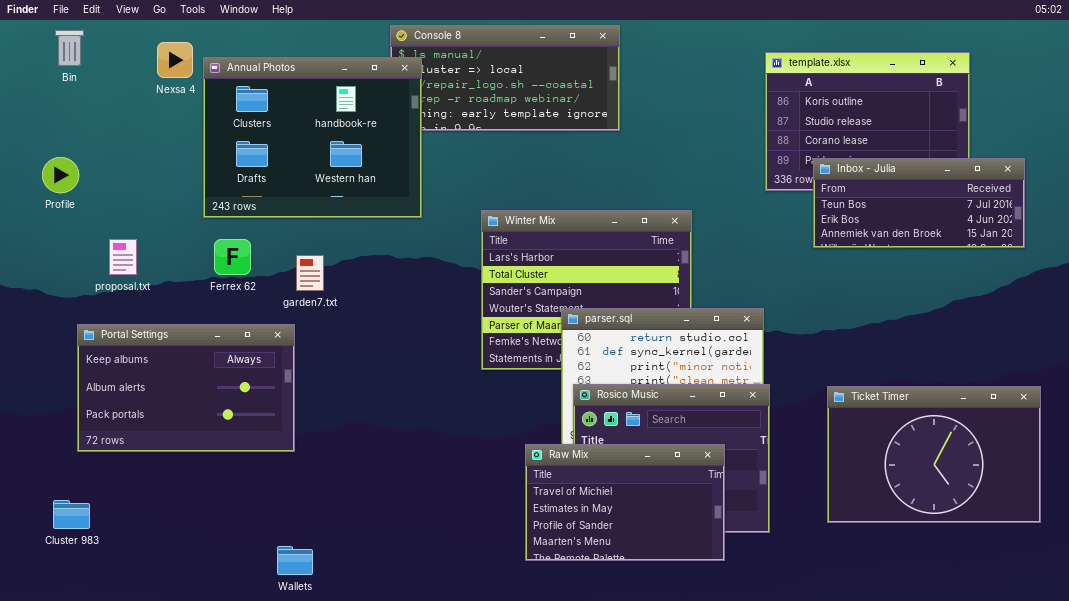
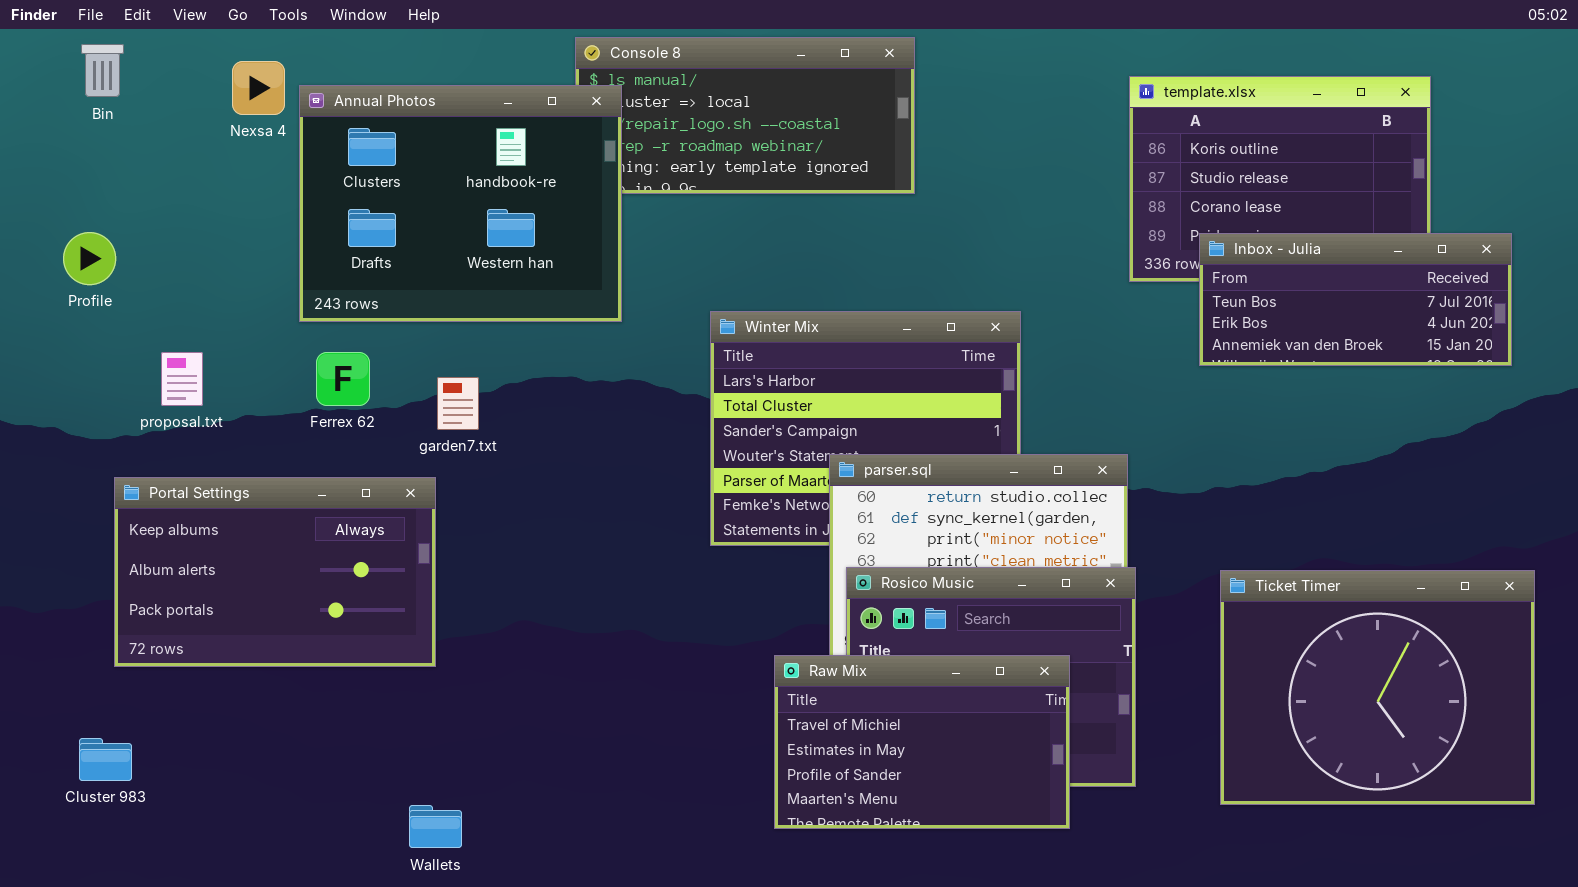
Ticket Timer: [827,386,1041,523] -> [1220,570,1535,805], resized

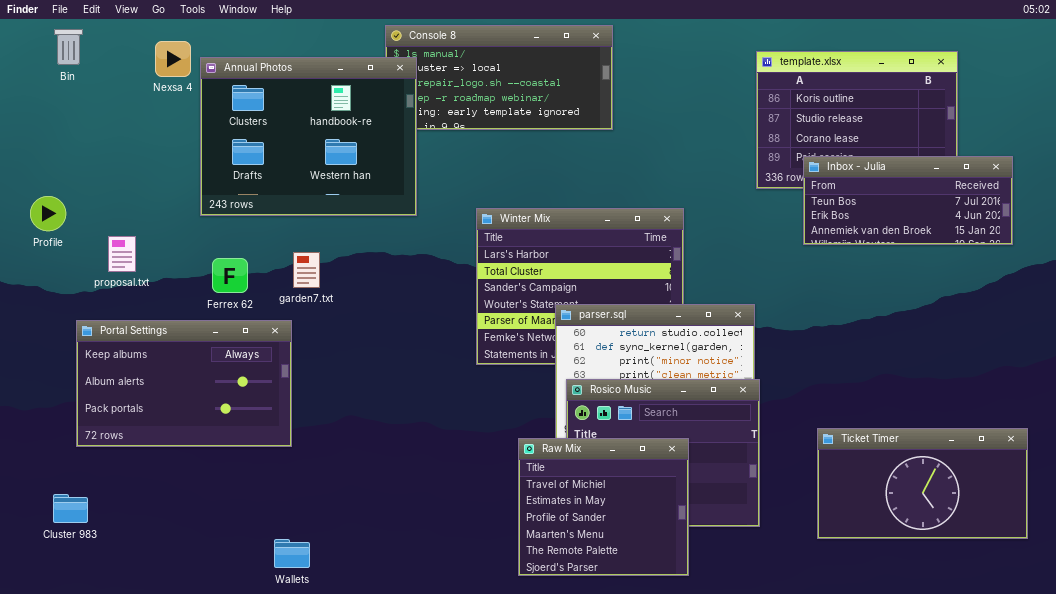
Profile: [63,232,116,285] -> [30,196,66,231], moved
Ferrex 62: [316,352,370,406] -> [212,258,248,293], moved
Ticket Timer: [1220,570,1535,805] -> [817,428,1028,539], resized
Raw Mix: [774,655,1070,829] -> [518,438,689,576], resized

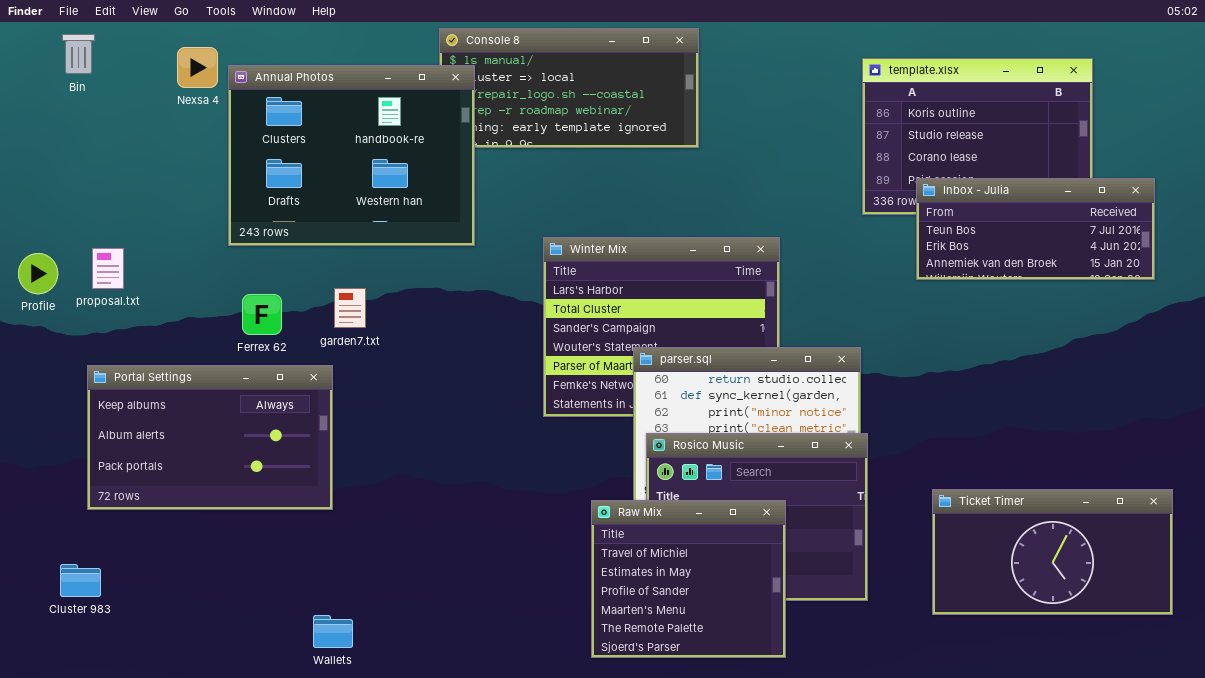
Profile: [30,196,66,231] -> [18,253,58,294], moved
proposal.txt: [108,236,136,272] -> [92,248,124,289], moved

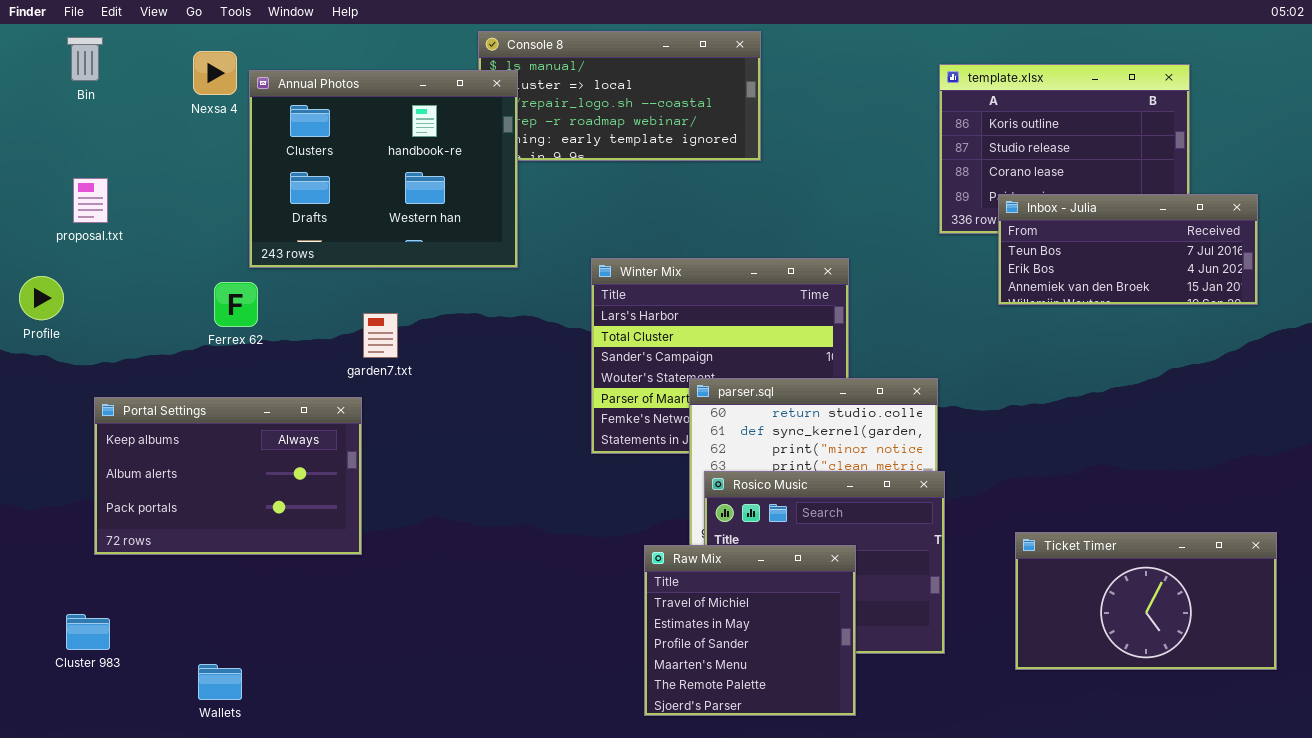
proposal.txt: [92,248,124,289] -> [73,178,108,223], moved
Ferrex 62: [242,294,282,335] -> [214,282,258,327], moved
Wallets: [313,615,353,648] -> [198,664,242,700], moved

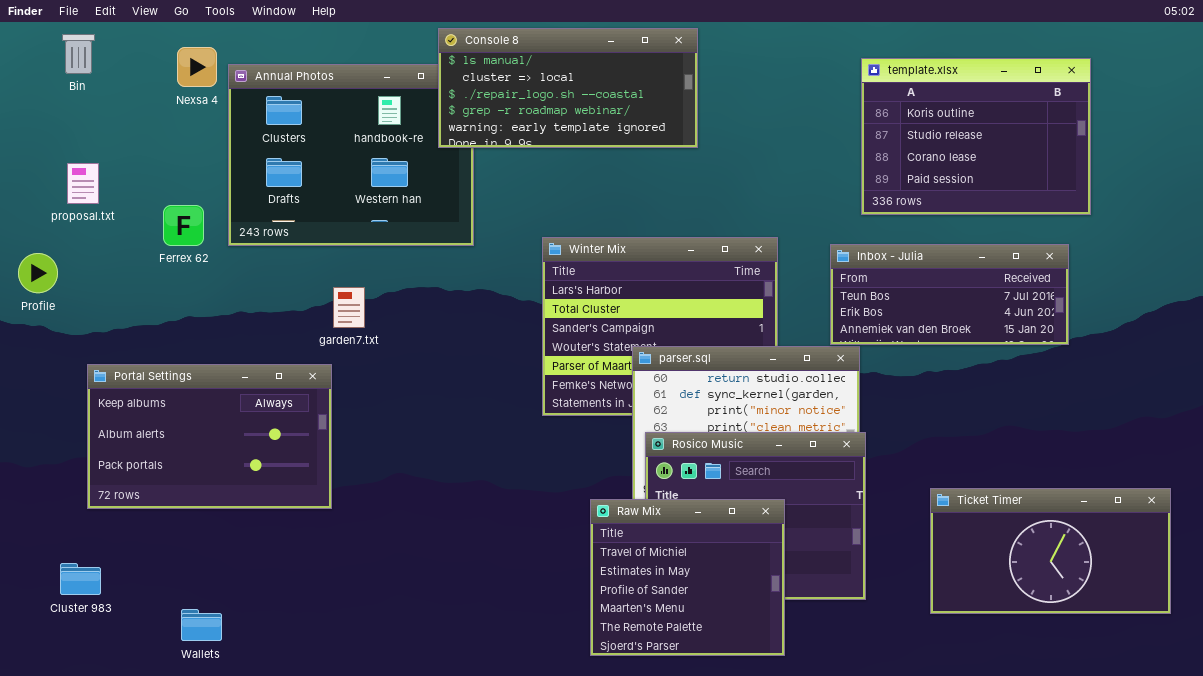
Console 8: [478,31,761,161] -> [438,28,698,148], raised
Inbox - Julia: [998,194,1258,305] -> [830,244,1069,345], moved
Ferrex 62: [214,282,258,327] -> [163,205,204,246], moved

